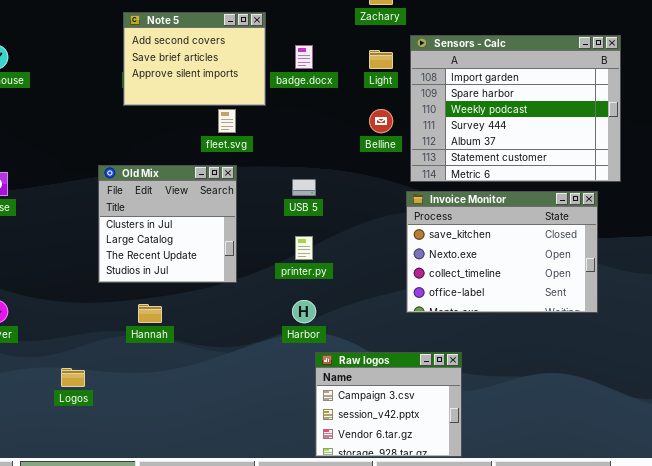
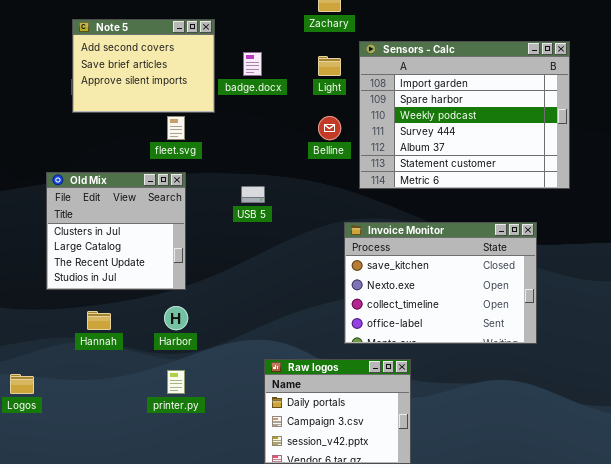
Invoice Monitor: [406,191,598,313] -> [344,222,537,344], moved
printer.py: [295,236,313,260] -> [167,370,185,394], moved
Harbor: [292,300,316,323] -> [164,306,188,330], moved
Raw logos: [315,352,462,457] -> [264,359,411,464], scrolled up 1 row

